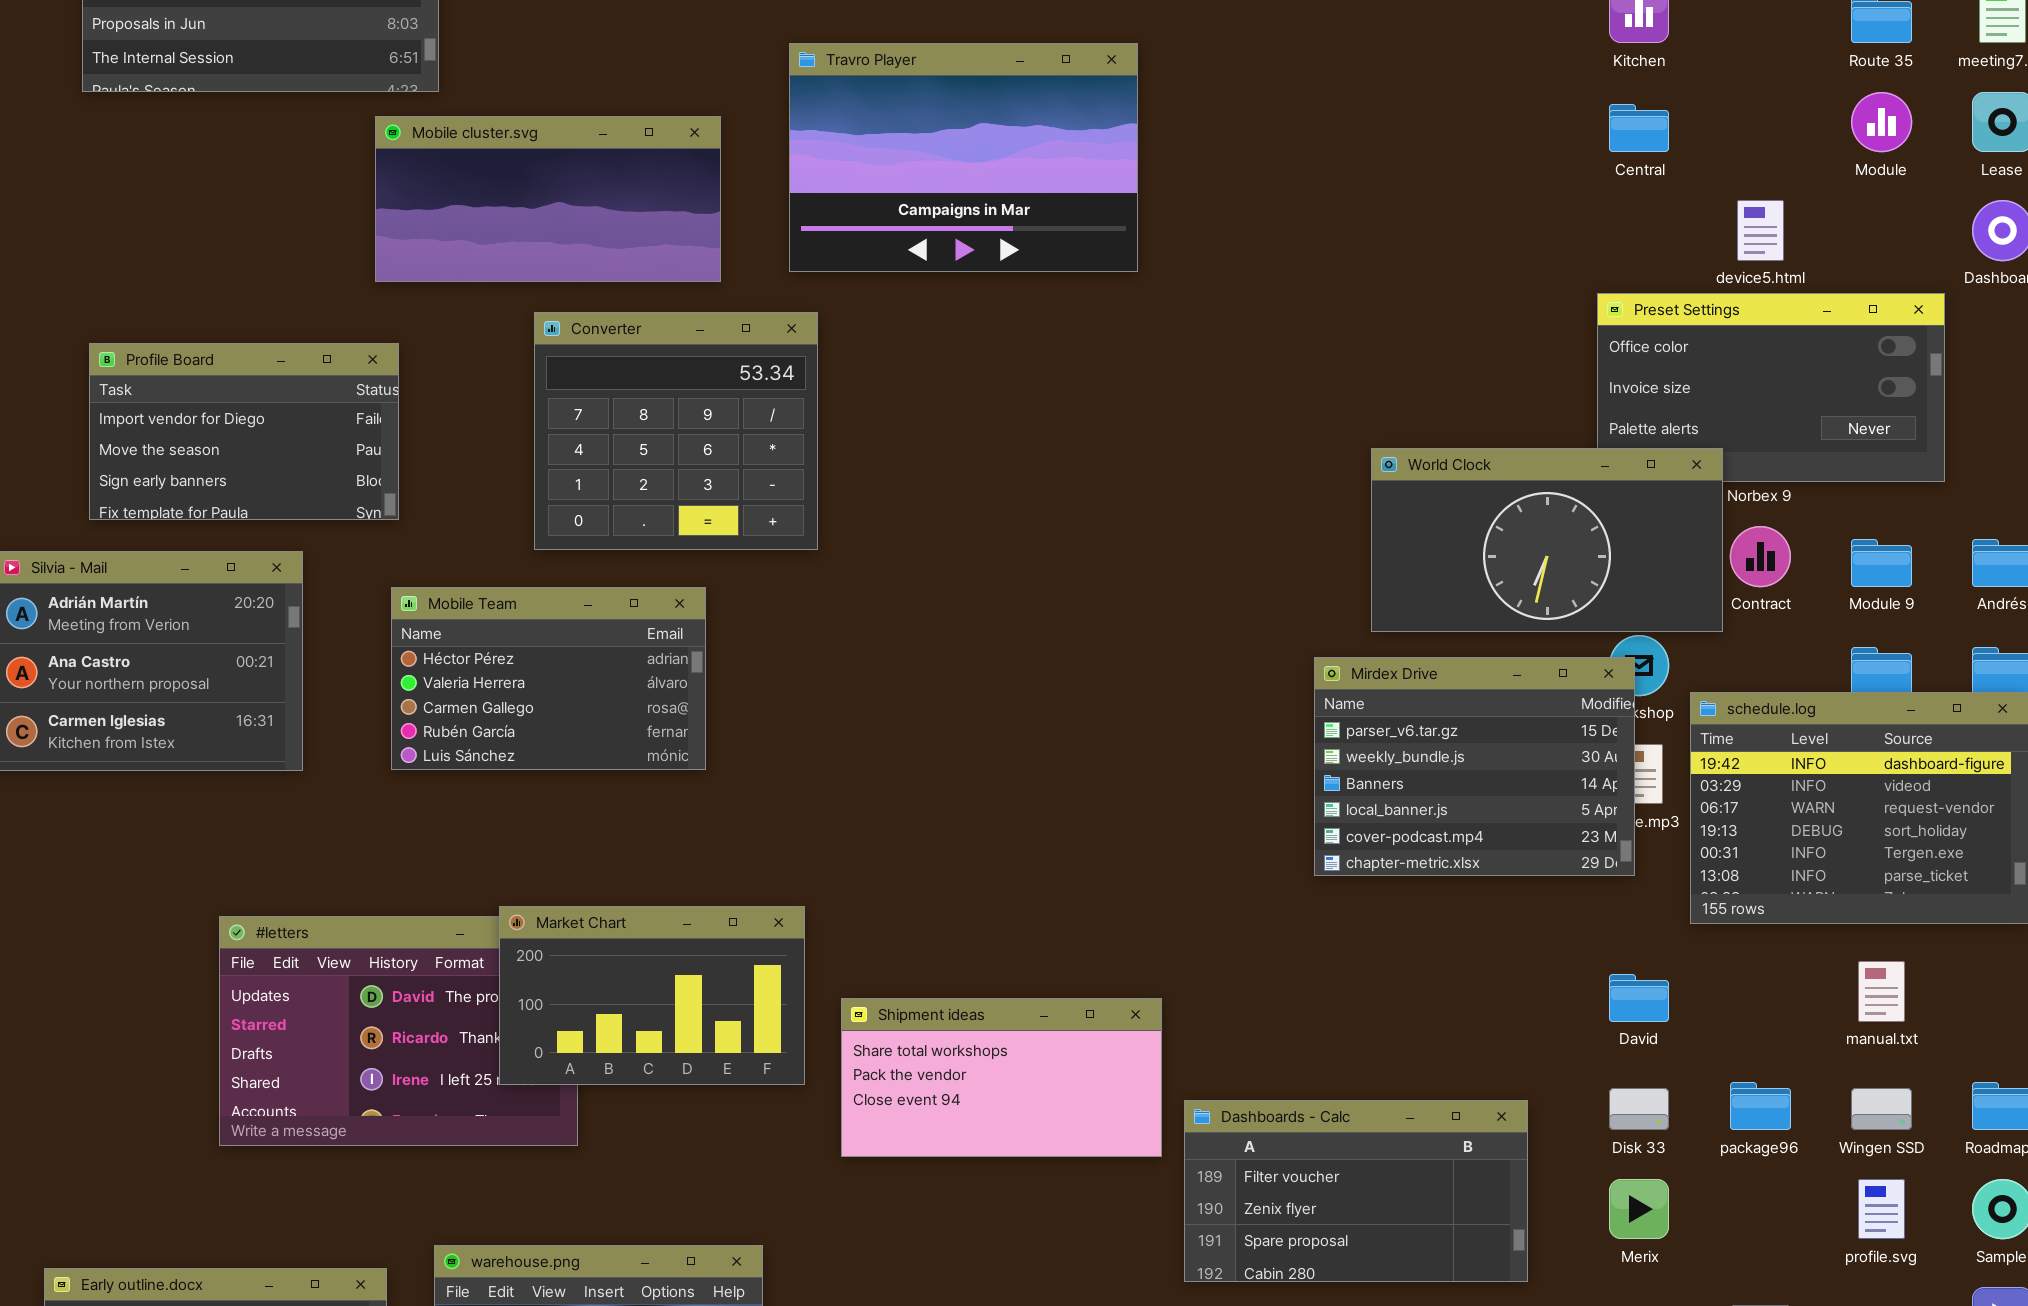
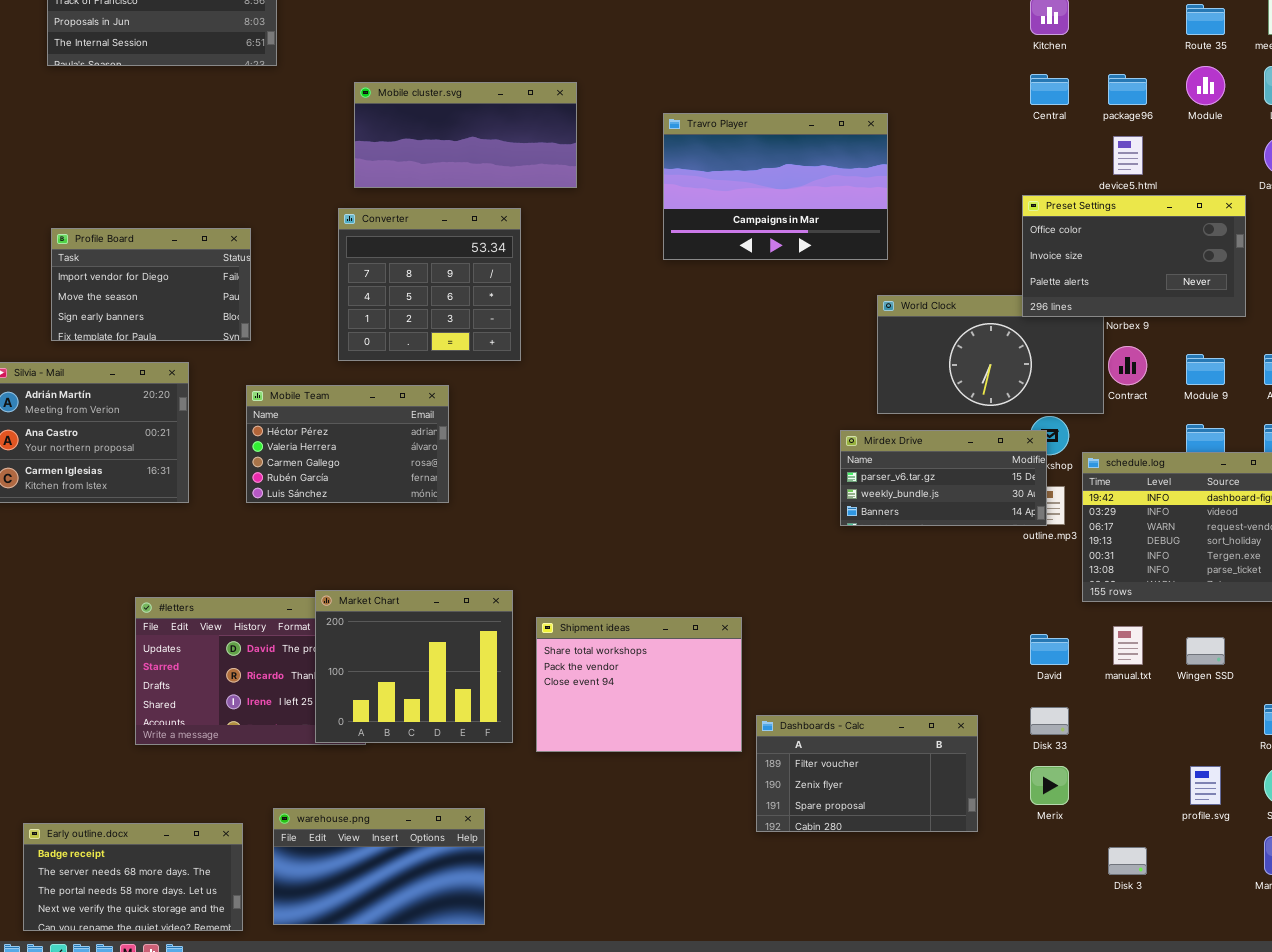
Travro Player: [789,43,1138,272] -> [663,113,888,260], moved
Mobile cluster.svg: [375,116,721,282] -> [354,82,577,188], moved
Preset Settings: [1597,293,1945,482] -> [1022,195,1246,317], raised
Mirdex Drive: [1314,657,1635,876] -> [840,430,1047,526], resized
Market Chart: [499,906,805,1085] -> [315,590,513,743], resized
manual.txt: [1858,961,1905,1022] -> [1113,626,1143,665], moved
Shipment ideas: [841,998,1162,1157] -> [536,617,742,752], resized
package96: [1730,1082,1791,1130] -> [1108,74,1147,105], moved
Wingen SSD: [1851,1088,1912,1130] -> [1186,637,1225,665], moved

